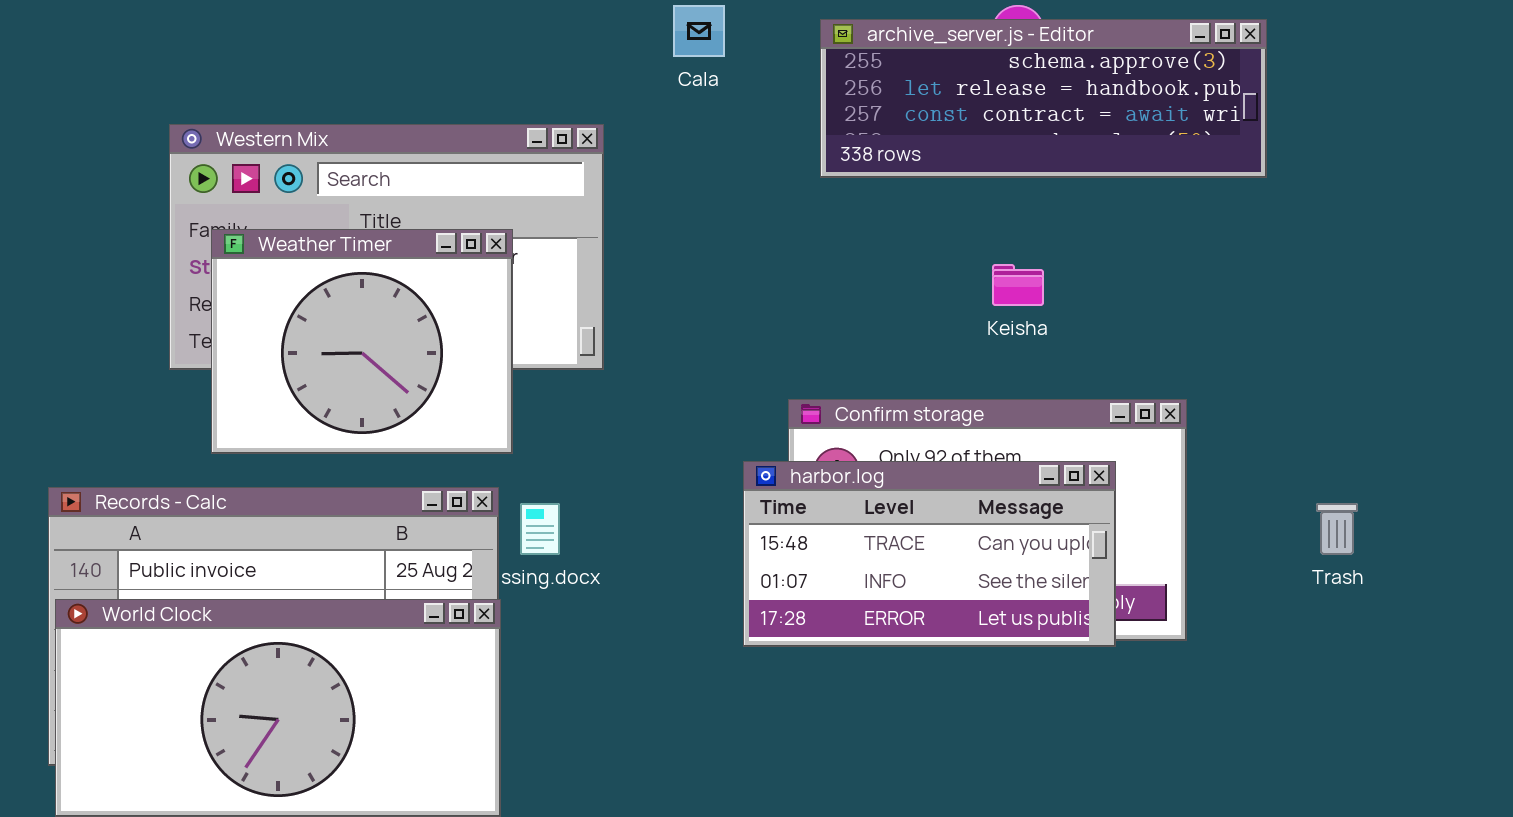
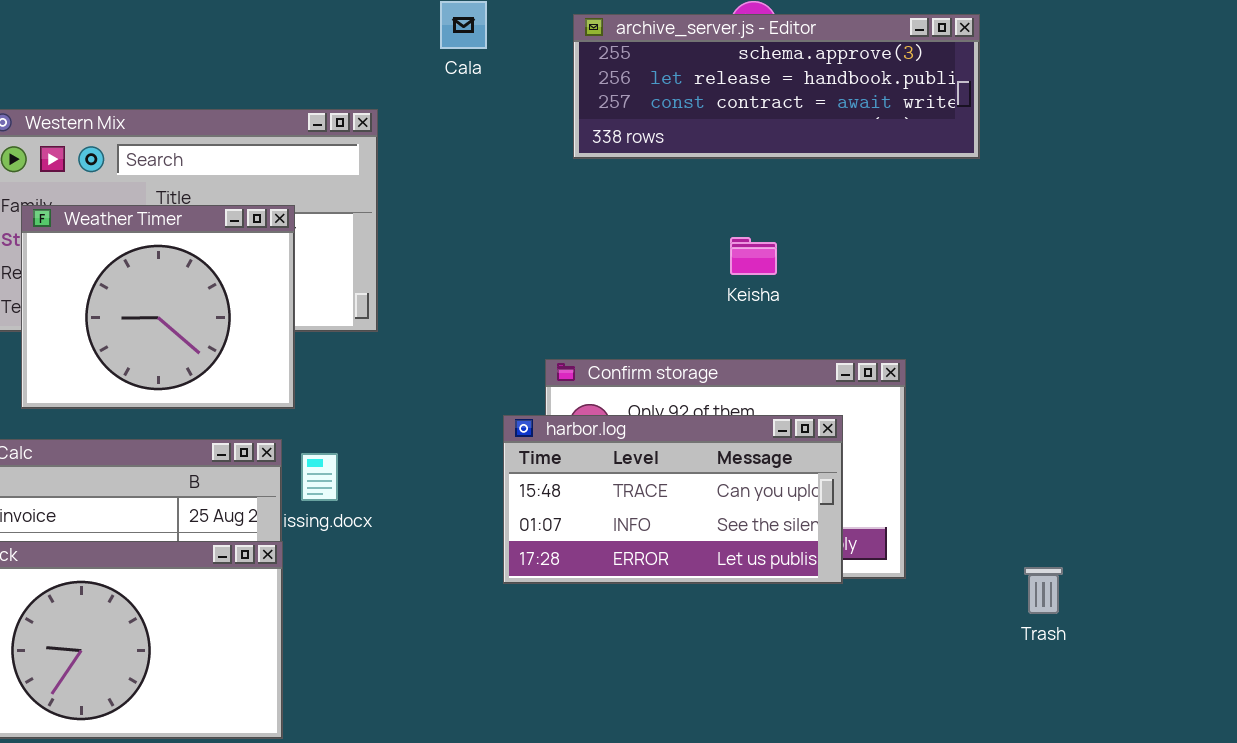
Trash: [1316,503,1358,555] -> [1024,567,1063,614], moved

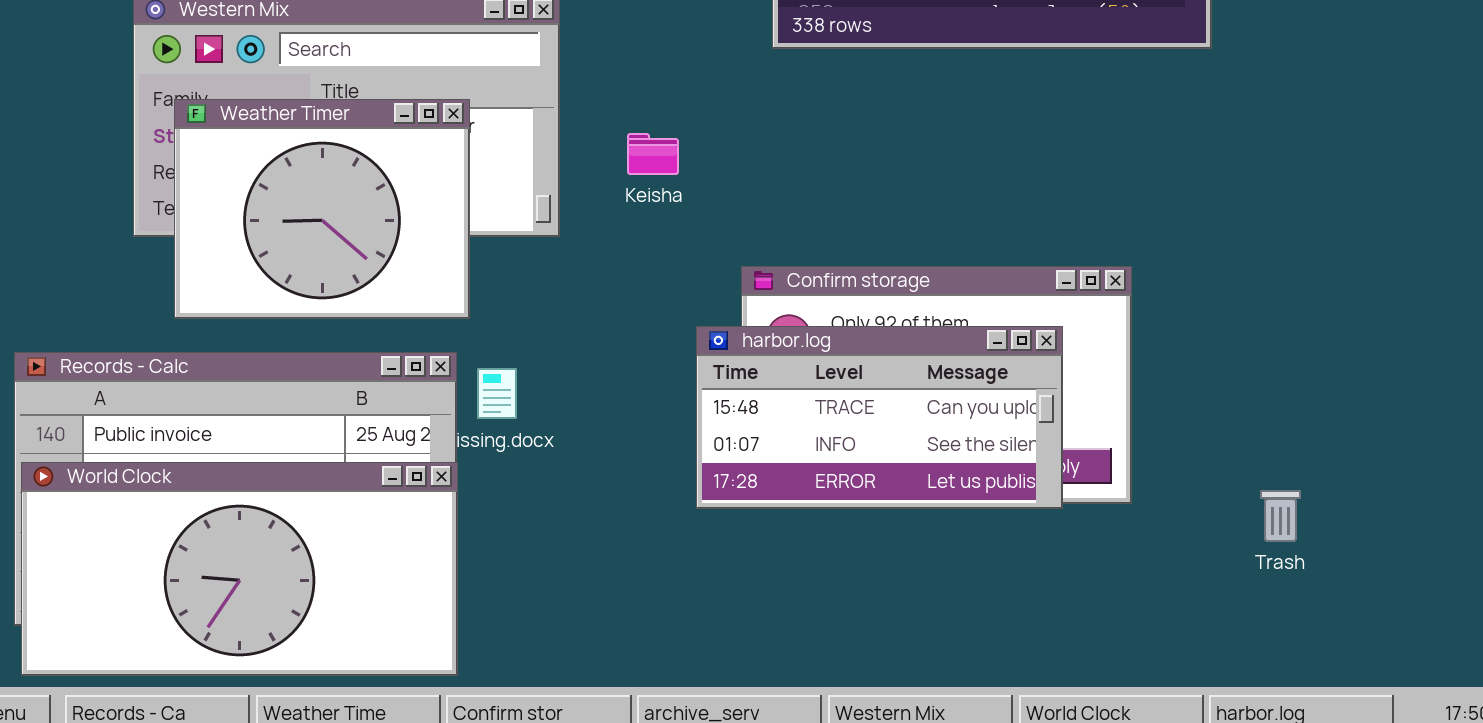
Keisha: [730,237,777,275] -> [627,133,679,175], moved

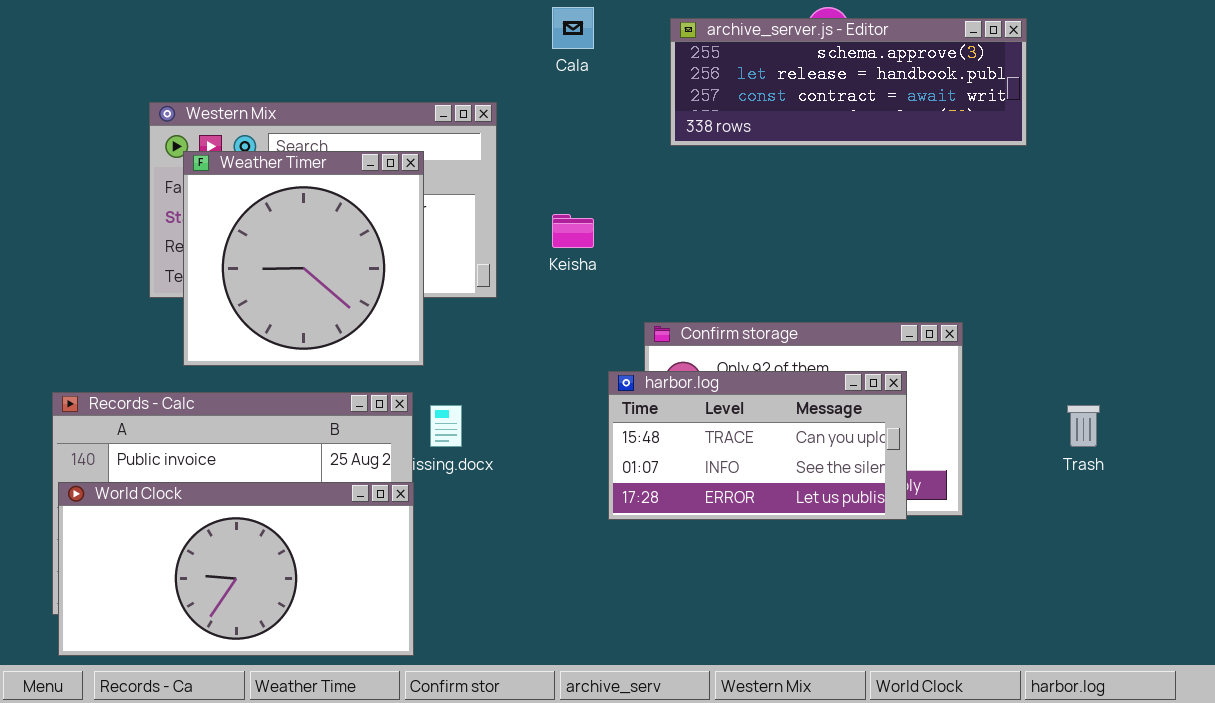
Weather Timer: [174,99,470,319] -> [183,151,424,366], resized
Trash: [1260,490,1301,542] -> [1067,405,1100,447], moved

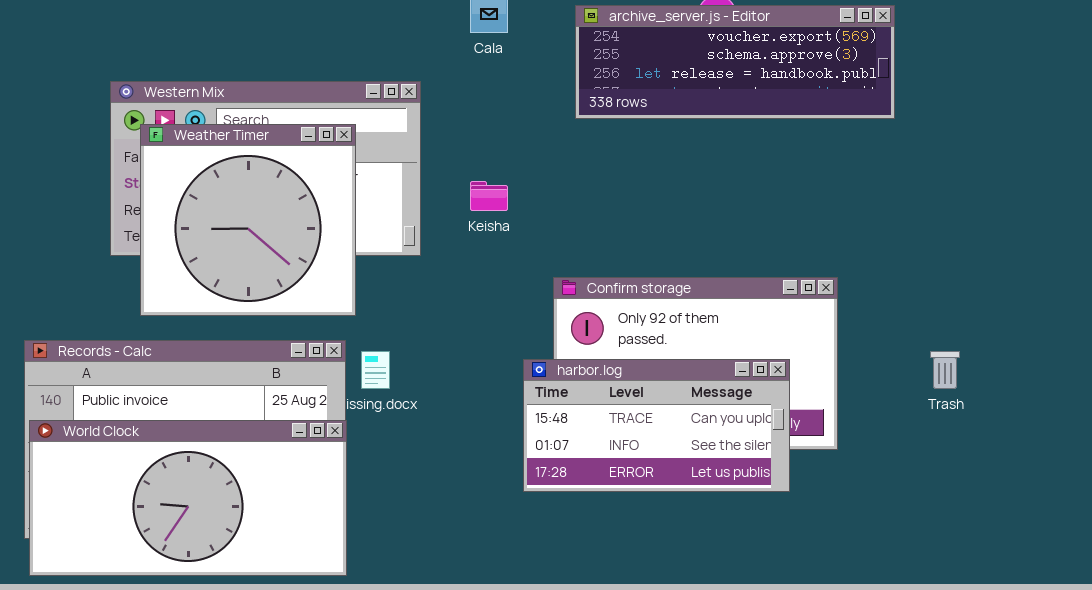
archive_server.js - Editor: [670,18,1027,146] -> [575,5,895,119], scrolled up 1 row
harbor.log: [608,371,907,520] -> [523,359,790,492], moved

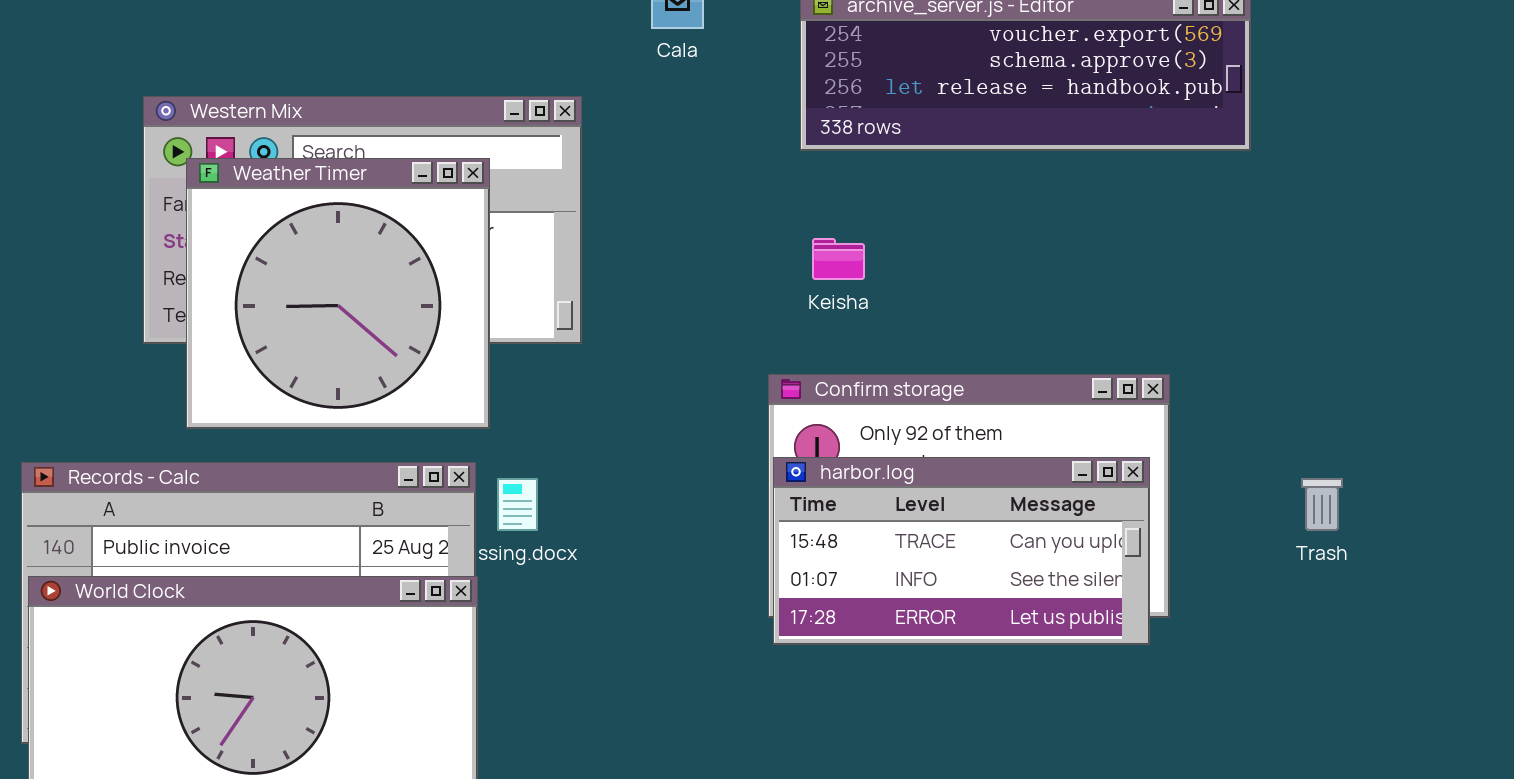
Keisha: [470,181,508,211] -> [812,238,865,280], moved
harbor.log: [523,359,790,492] -> [773,457,1150,645], moved

